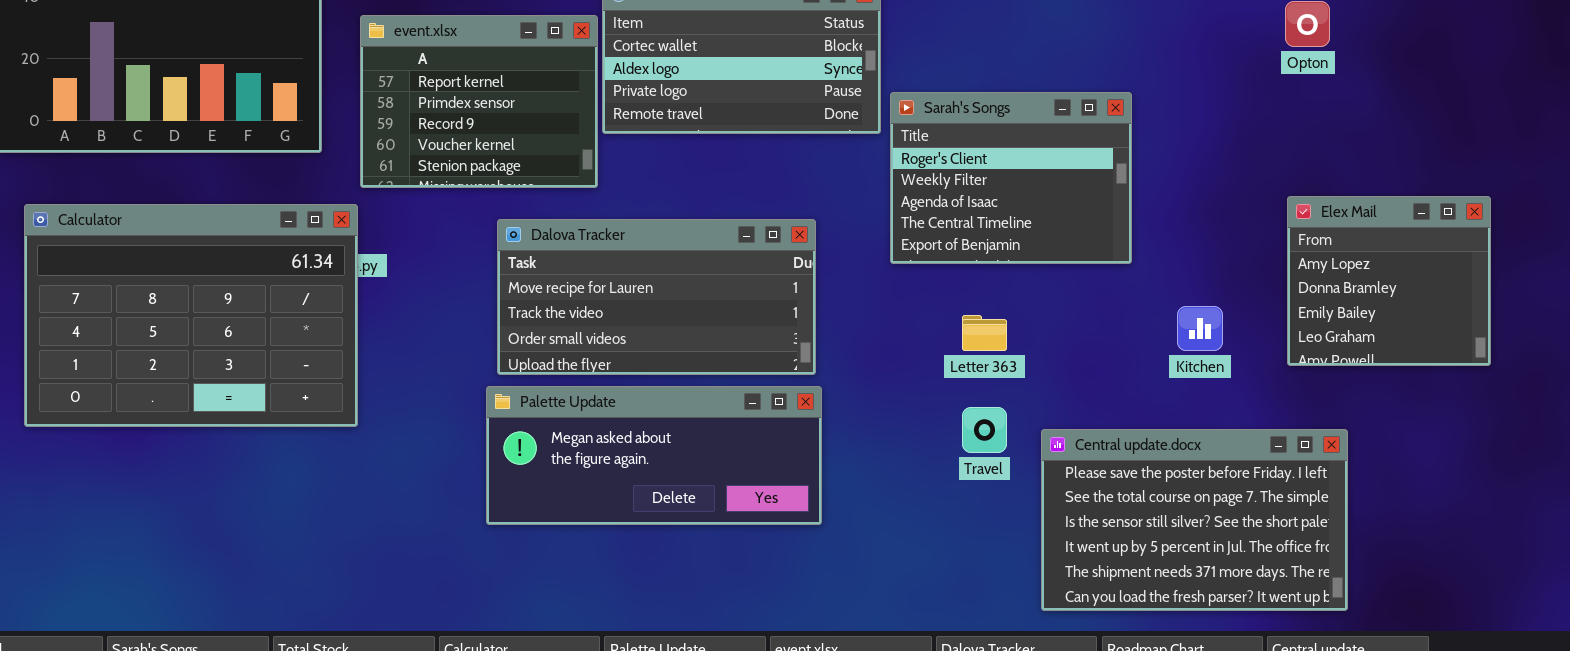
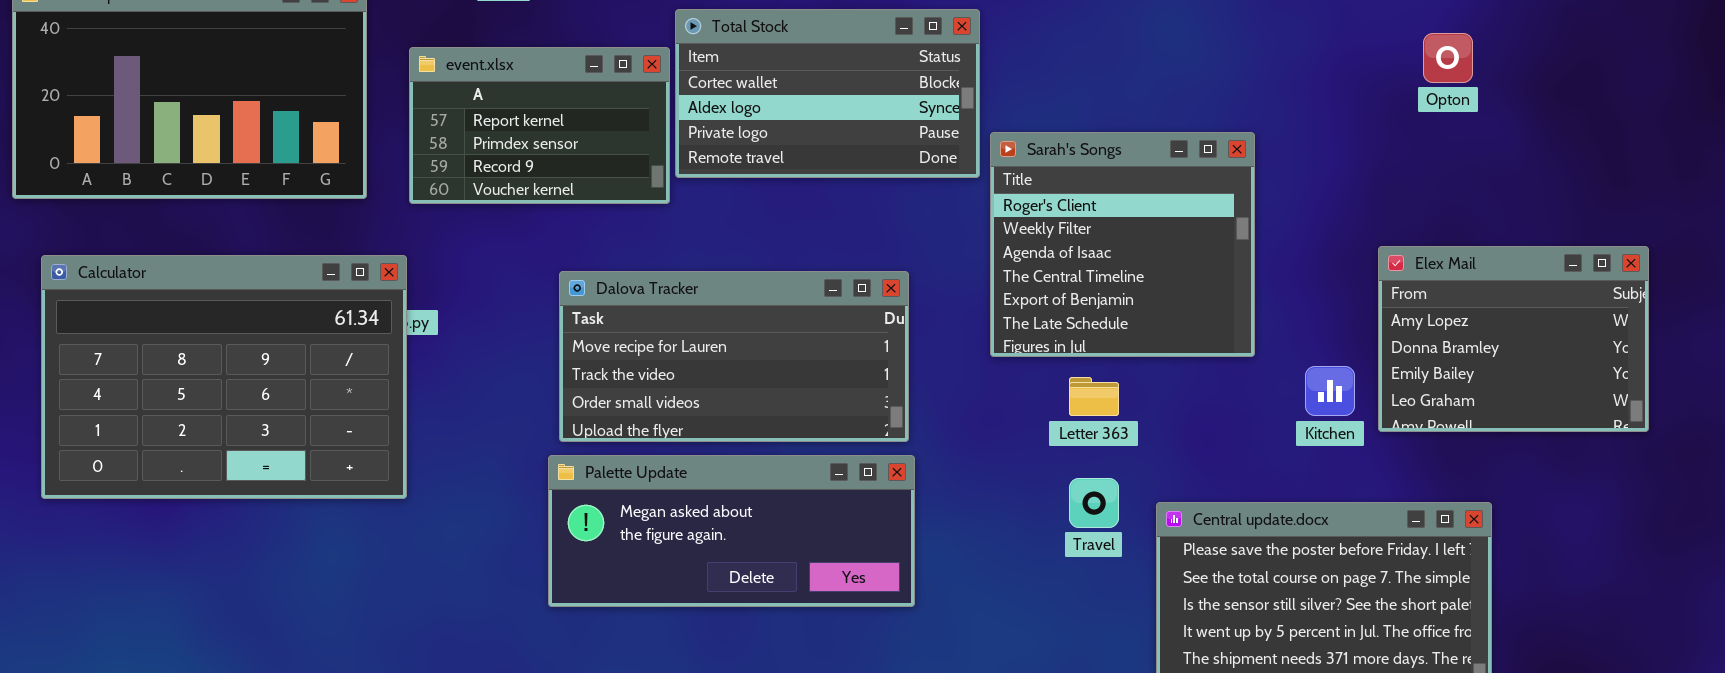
event.xlsx: [360,15,598,188] -> [409,47,670,204], resized
Sarah's Songs: [890,92,1132,264] -> [990,132,1255,357], resized
Elex Mail: [1287,196,1491,366] -> [1378,246,1649,432], resized

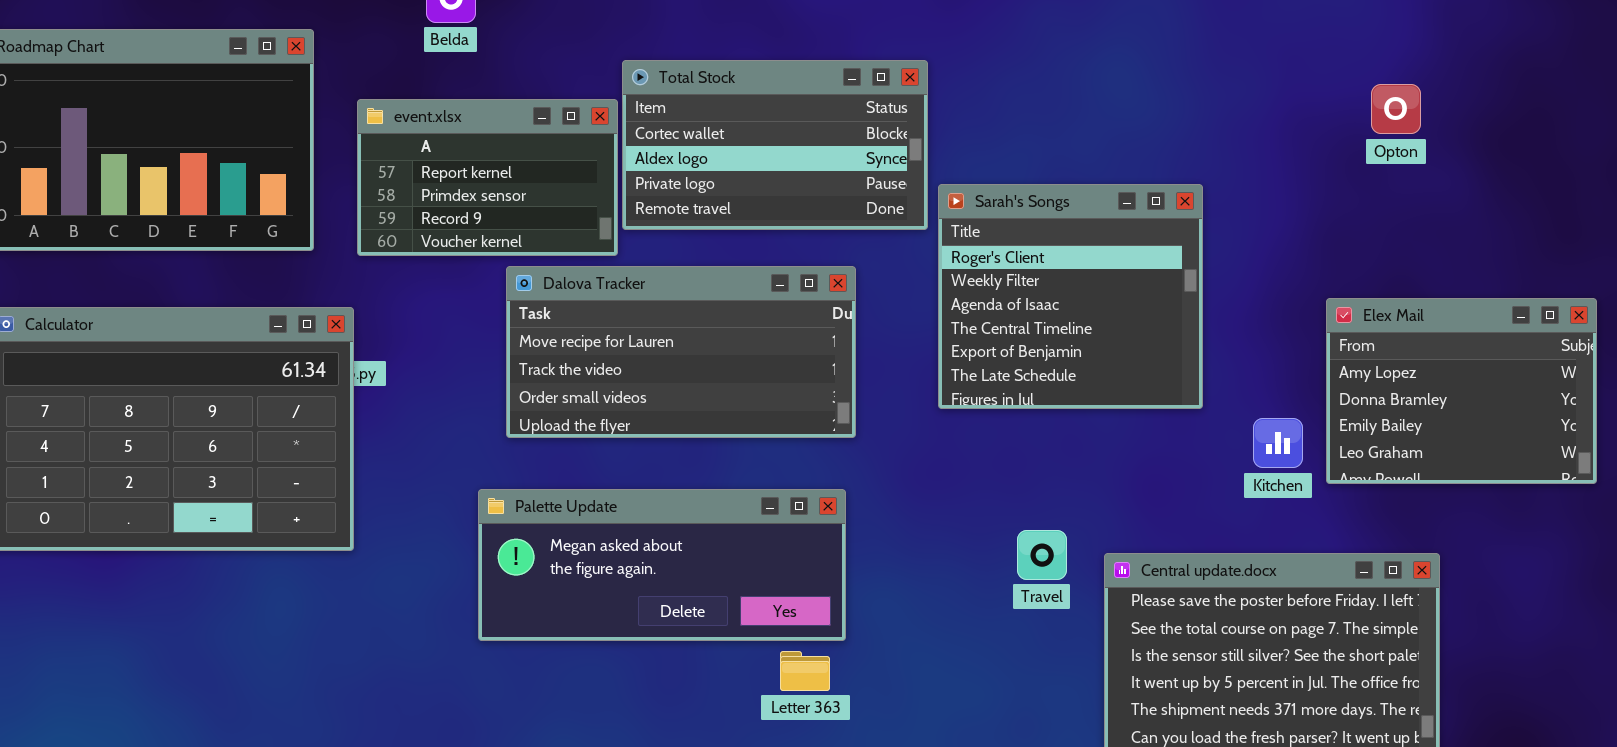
Dalova Tracker: [559,271,909,442] -> [506,266,856,438], moved
Letter 363: [1069,377,1119,416] -> [780,651,830,691], moved
Palette Update: [548,455,915,607] -> [478,489,846,641], moved

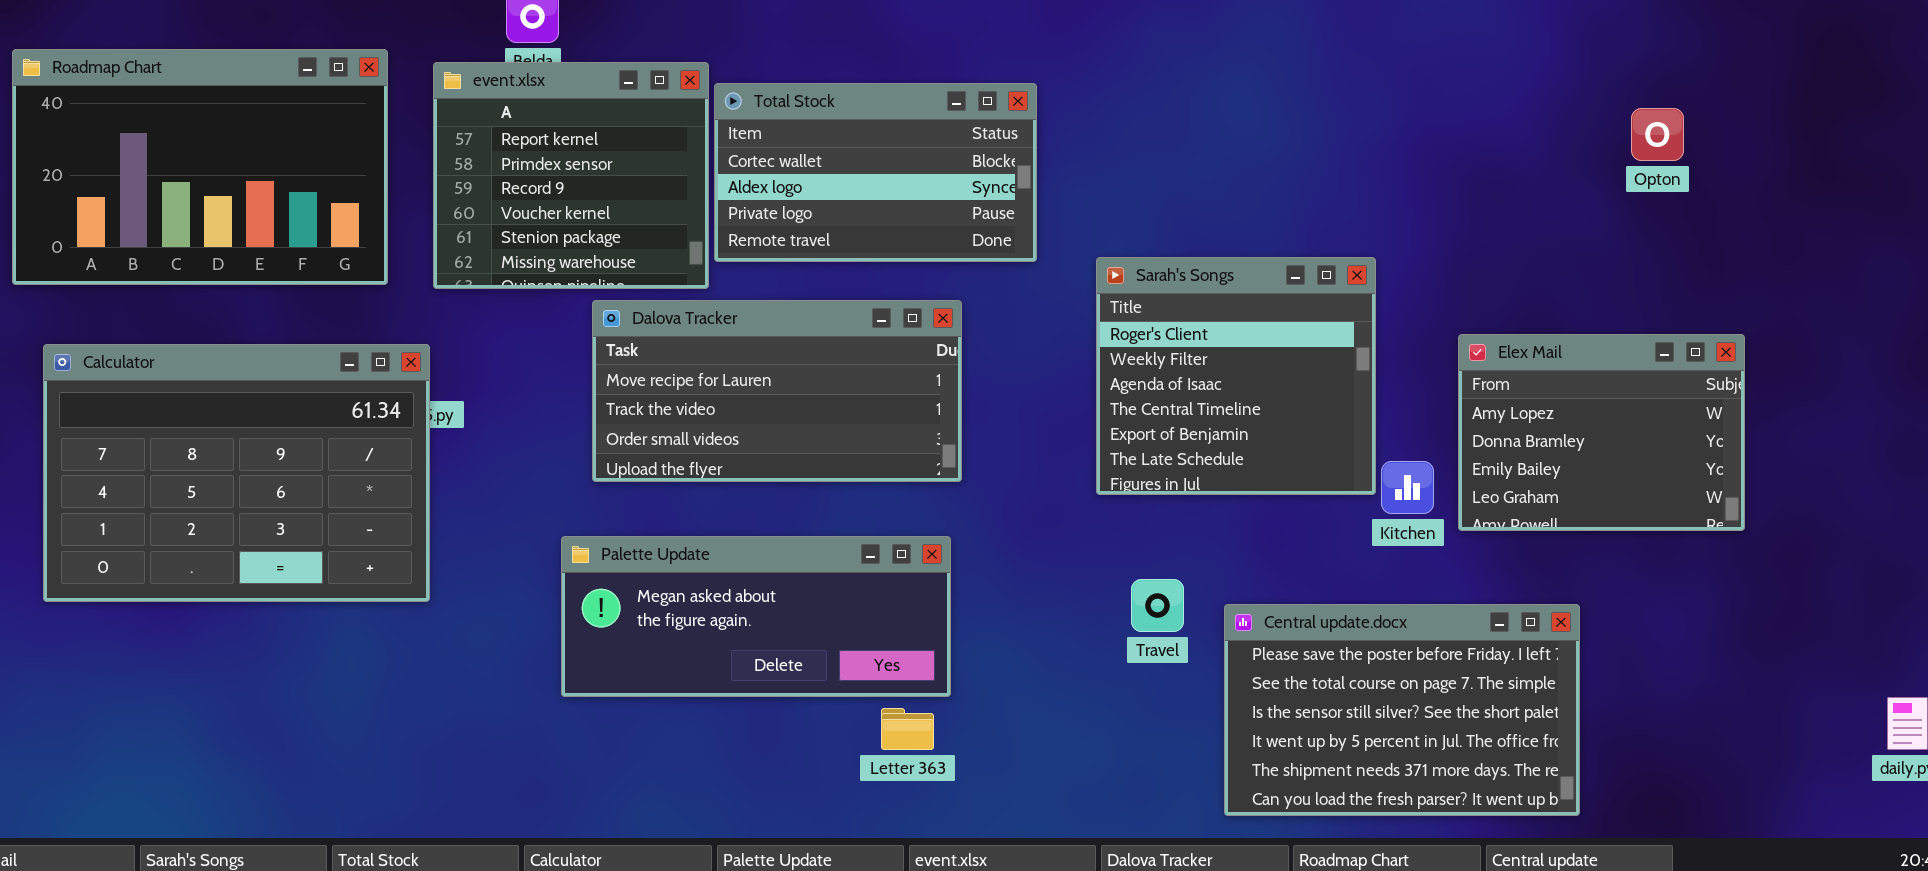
Opton: [1371,84,1421,134] -> [1631,108,1684,161], moved
event.xlsx: [357,99,618,256] -> [433,62,709,289], resized
Sarah's Songs: [938,184,1203,409] -> [1096,257,1376,495], moved

